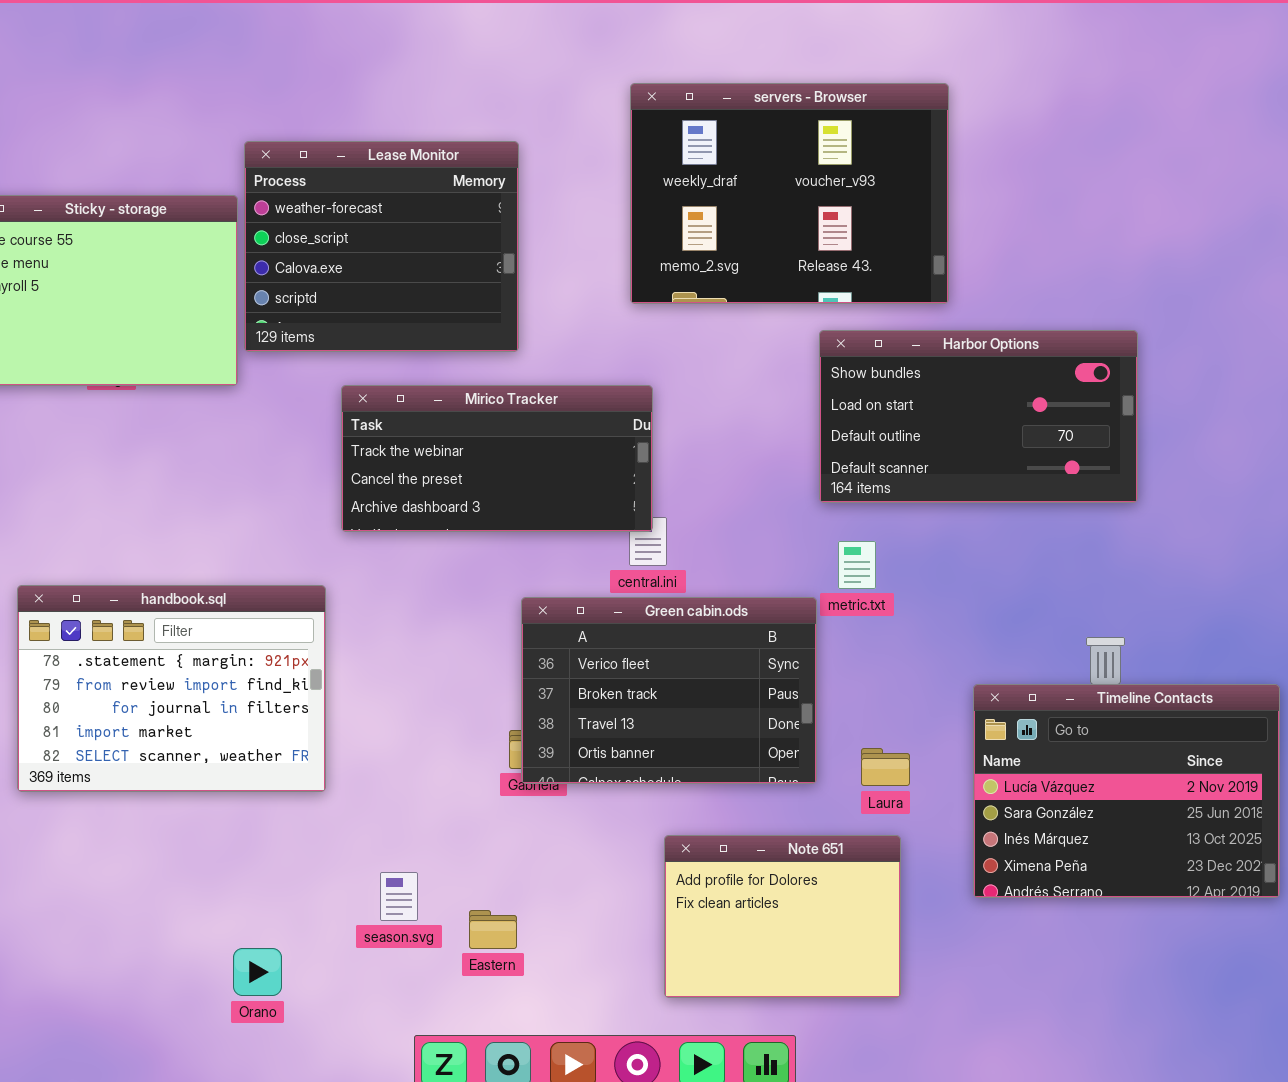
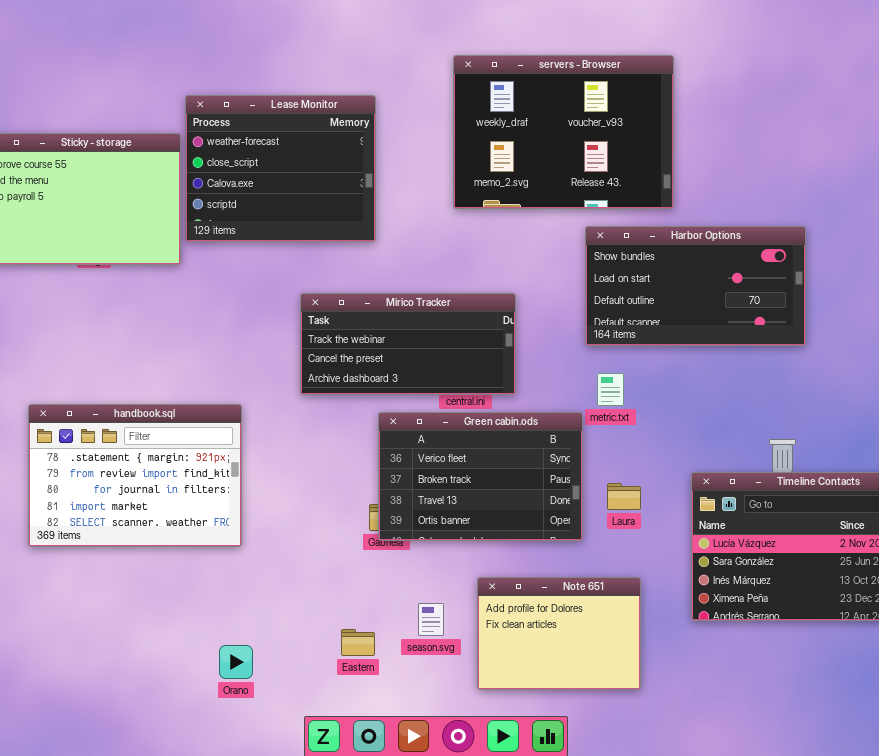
Mirico Tracker: [341,385,653,532] -> [300,293,516,395], moved
Laura: [861,748,910,786] -> [607,483,641,510], moved
season.svg: [380,872,418,921] -> [418,603,444,636], moved
Orano: [233,948,282,996] -> [219,645,253,679], moved

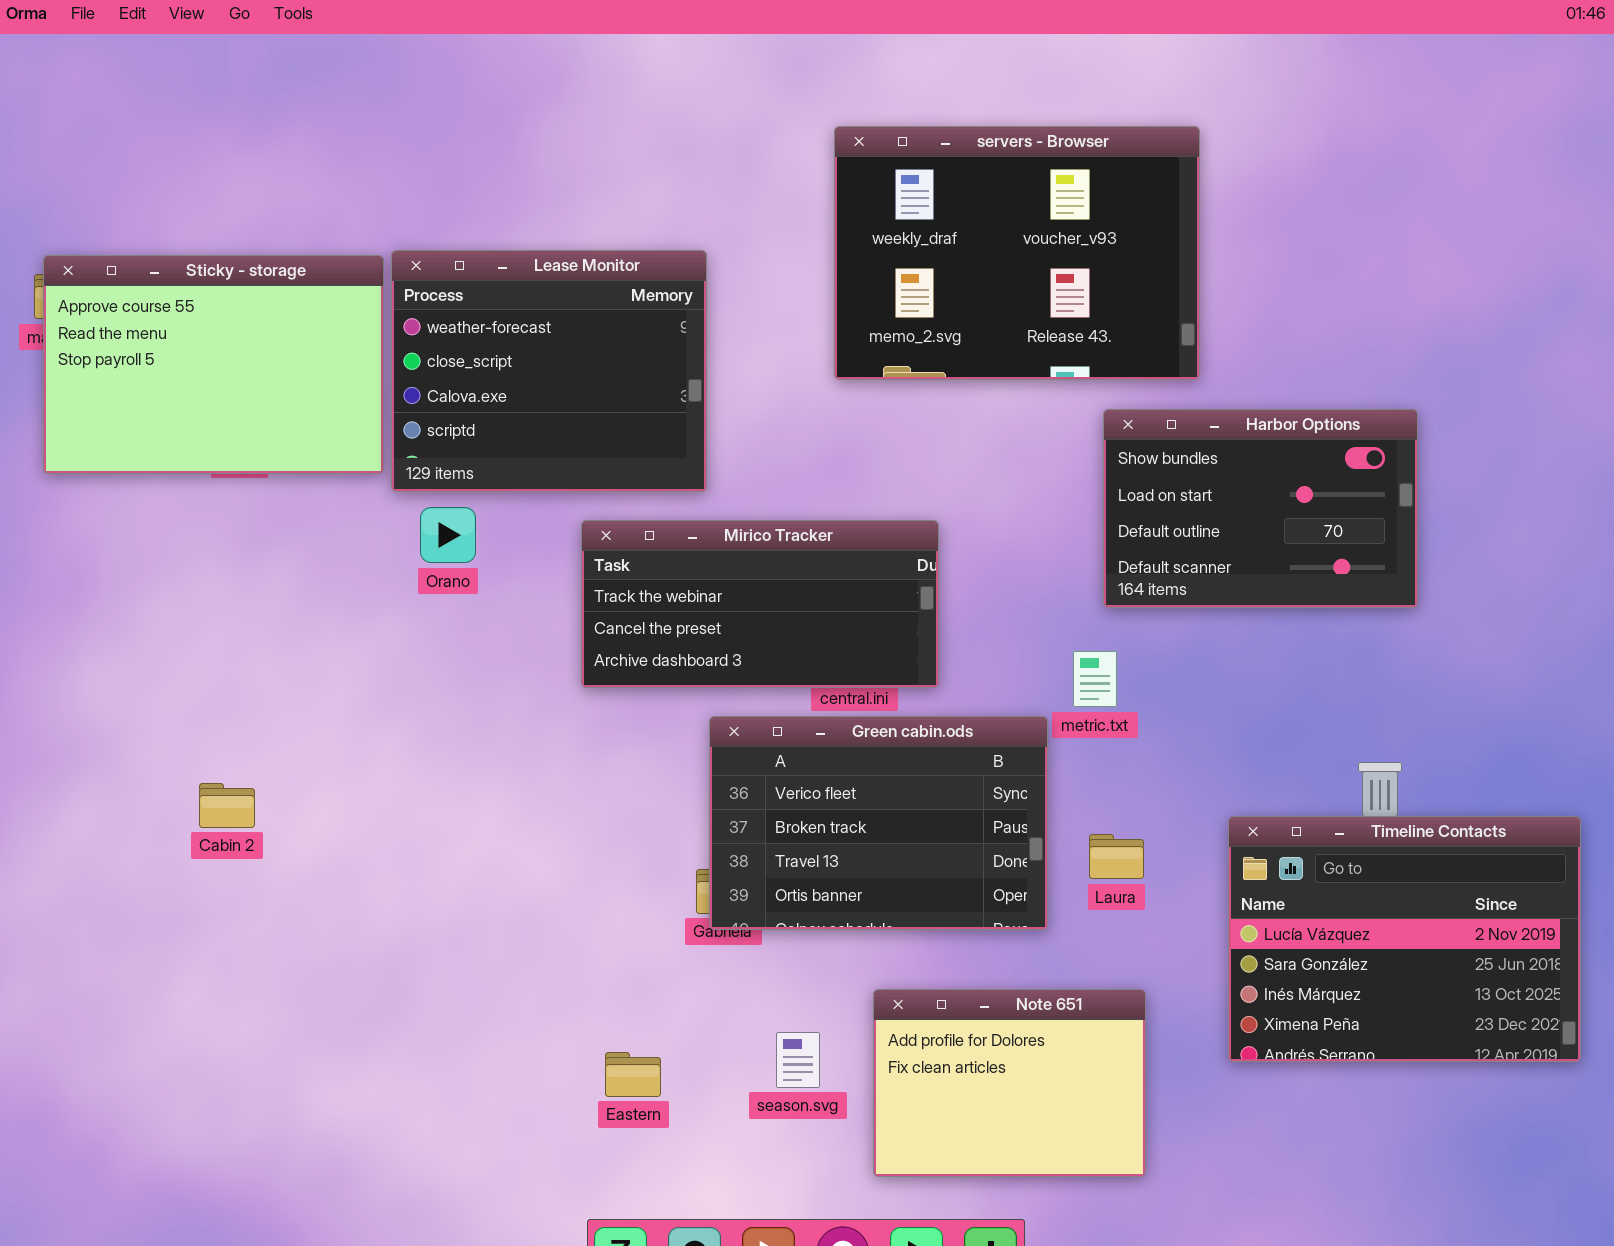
Lease Monitor: [185,95,376,242] -> [391,250,707,492], moved
Harbor Options: [585,226,806,346] -> [1103,409,1418,608], resized
handbook.sql: [28,404,242,547] -> none, closed
Eastern: [341,629,375,656] -> [605,1052,661,1097], moved
Orano: [219,645,253,679] -> [420,507,476,563], moved

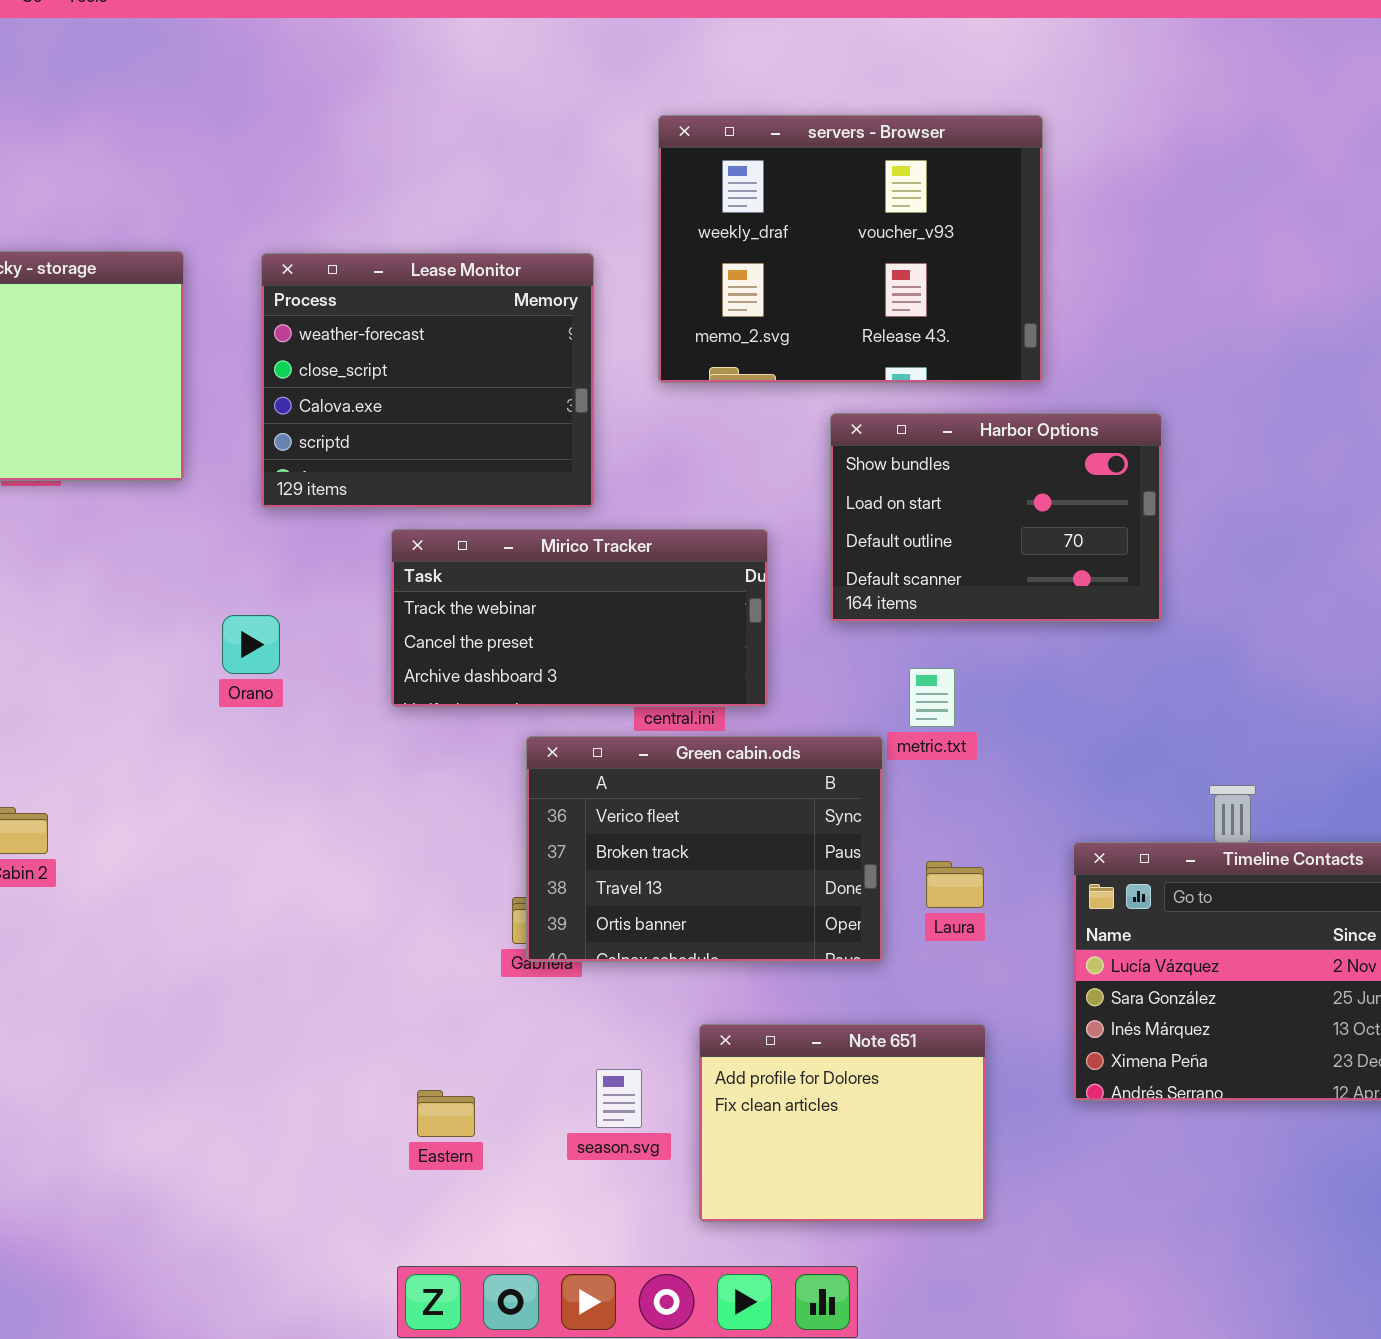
Lease Monitor: [391,250,707,492] -> [261,253,594,508], moved
Harbor Options: [1103,409,1418,608] -> [830,413,1162,622], moved
Orano: [420,507,476,563] -> [222,615,280,674], moved

